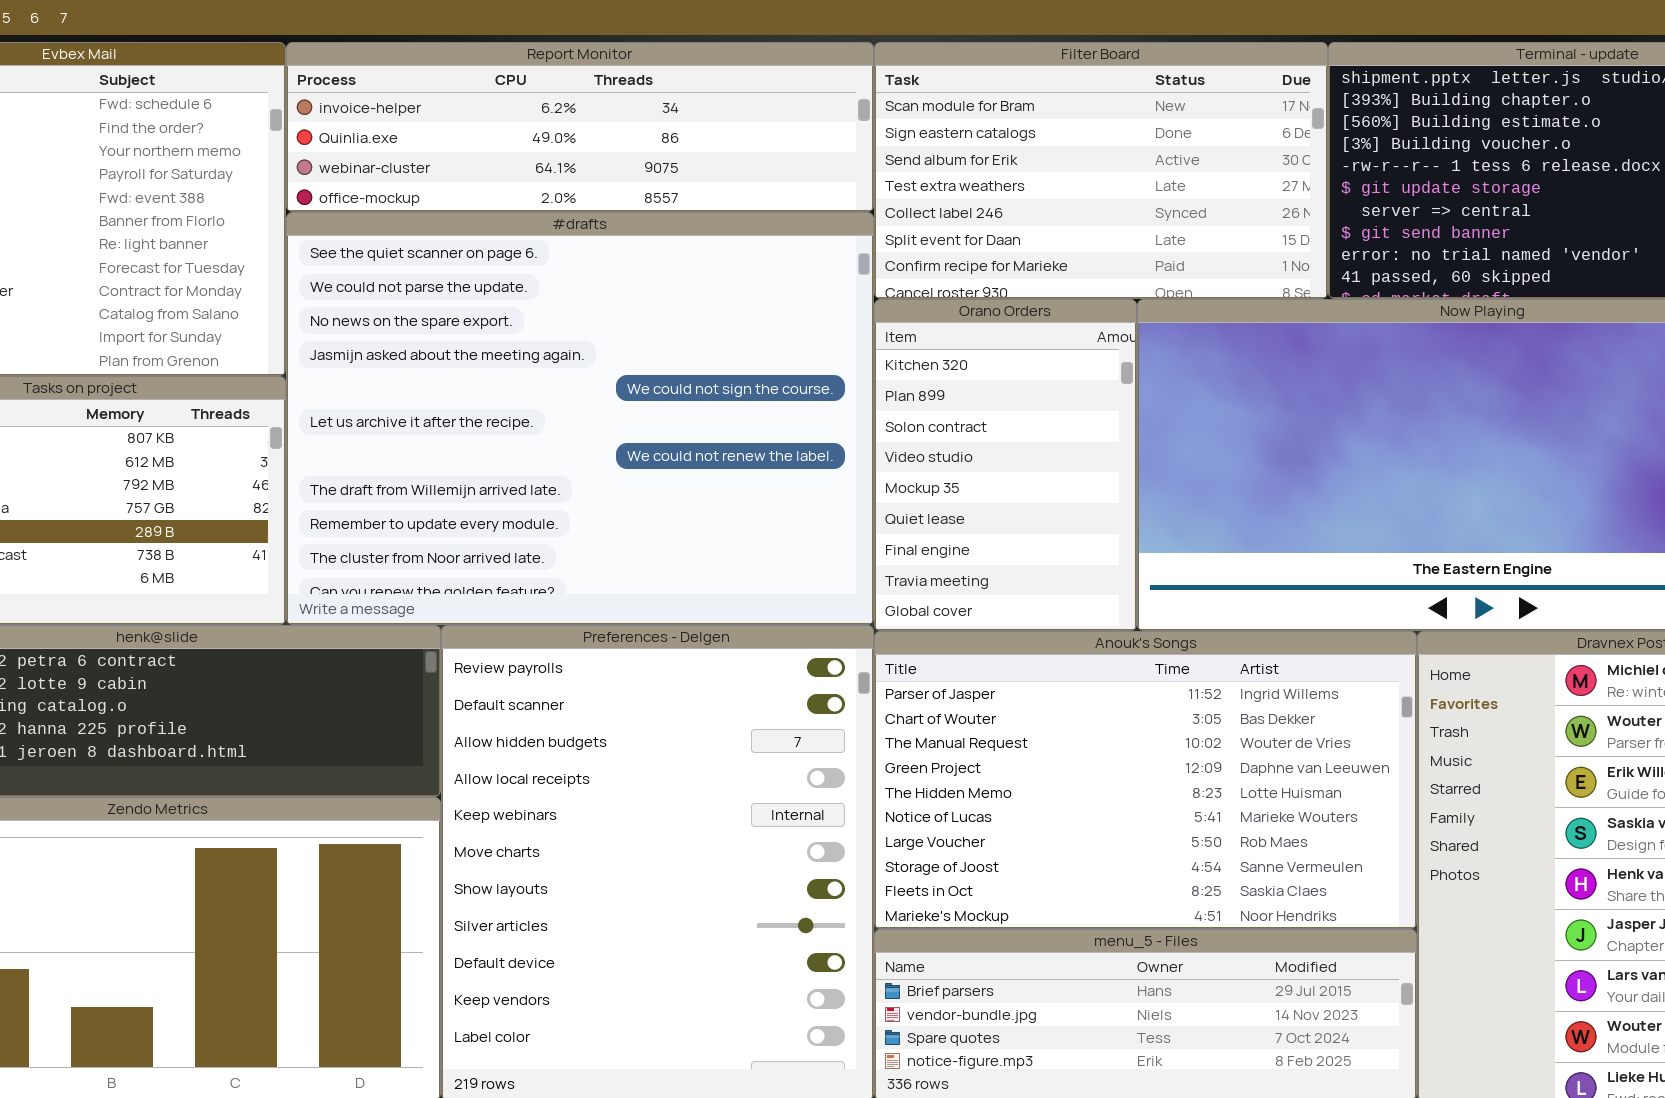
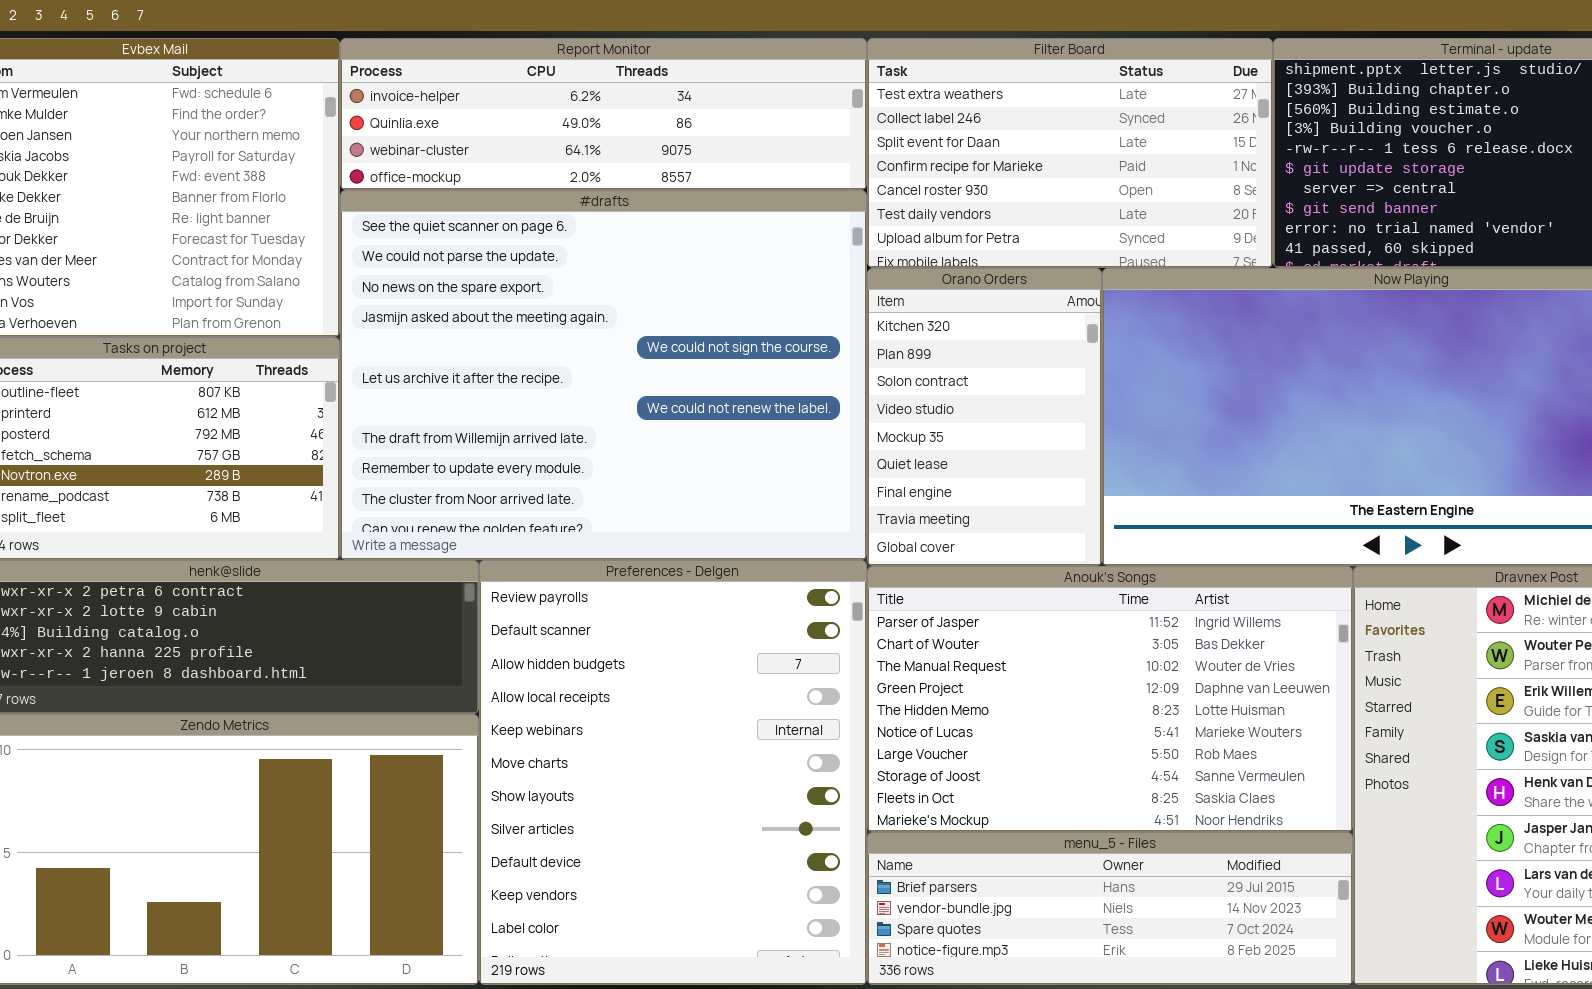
Filter Board: [874,42,1328,299] -> [867,38,1273,268], scrolled down 3 rows

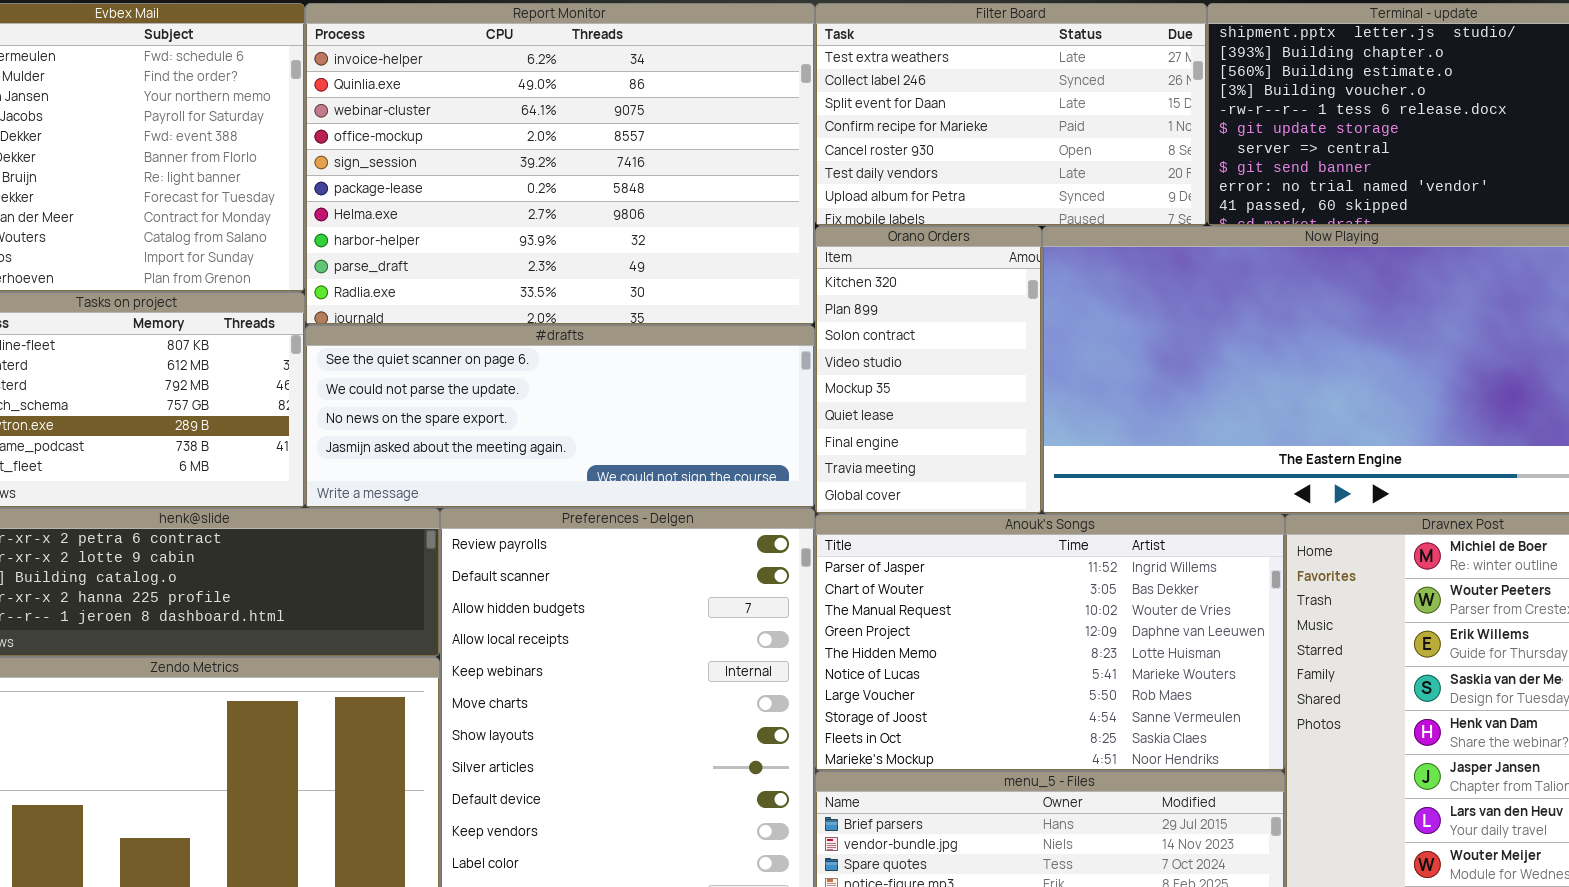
Report Monitor: [340,38,867,190] -> [305,3,815,325], resized
#drafts: [340,190,867,560] -> [305,325,815,508], resized

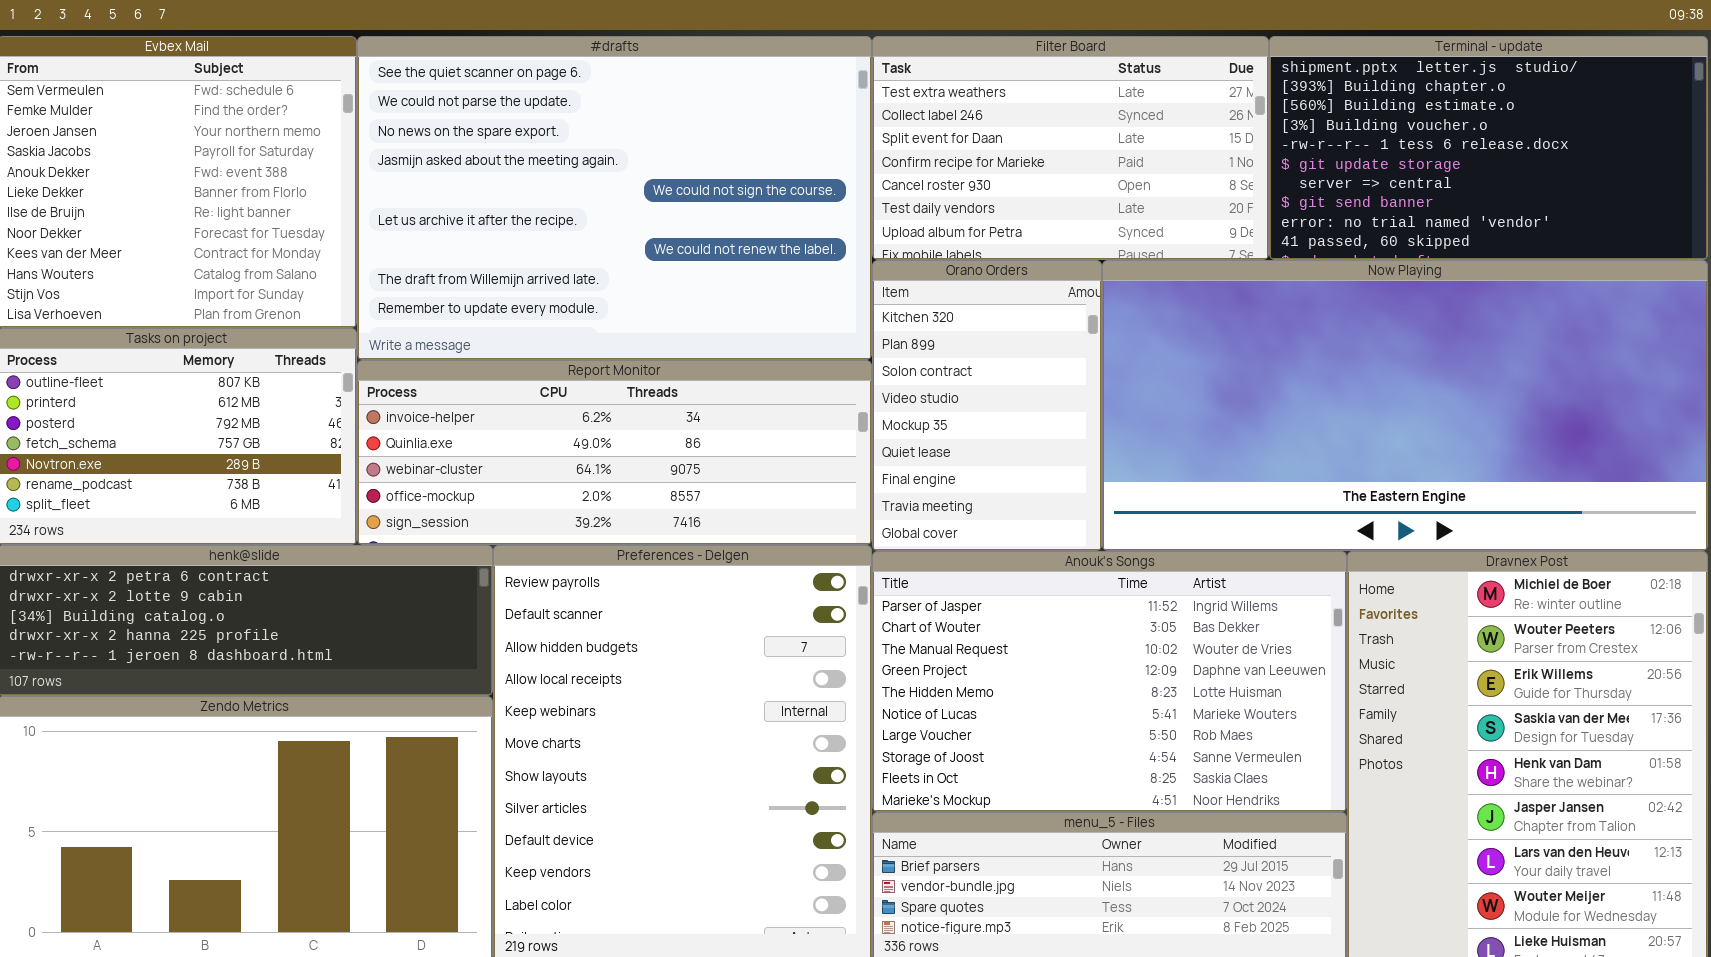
Report Monitor: [305,3,815,325] -> [357,360,872,545], moved, resized
#drafts: [305,325,815,508] -> [357,36,872,360], moved, resized

